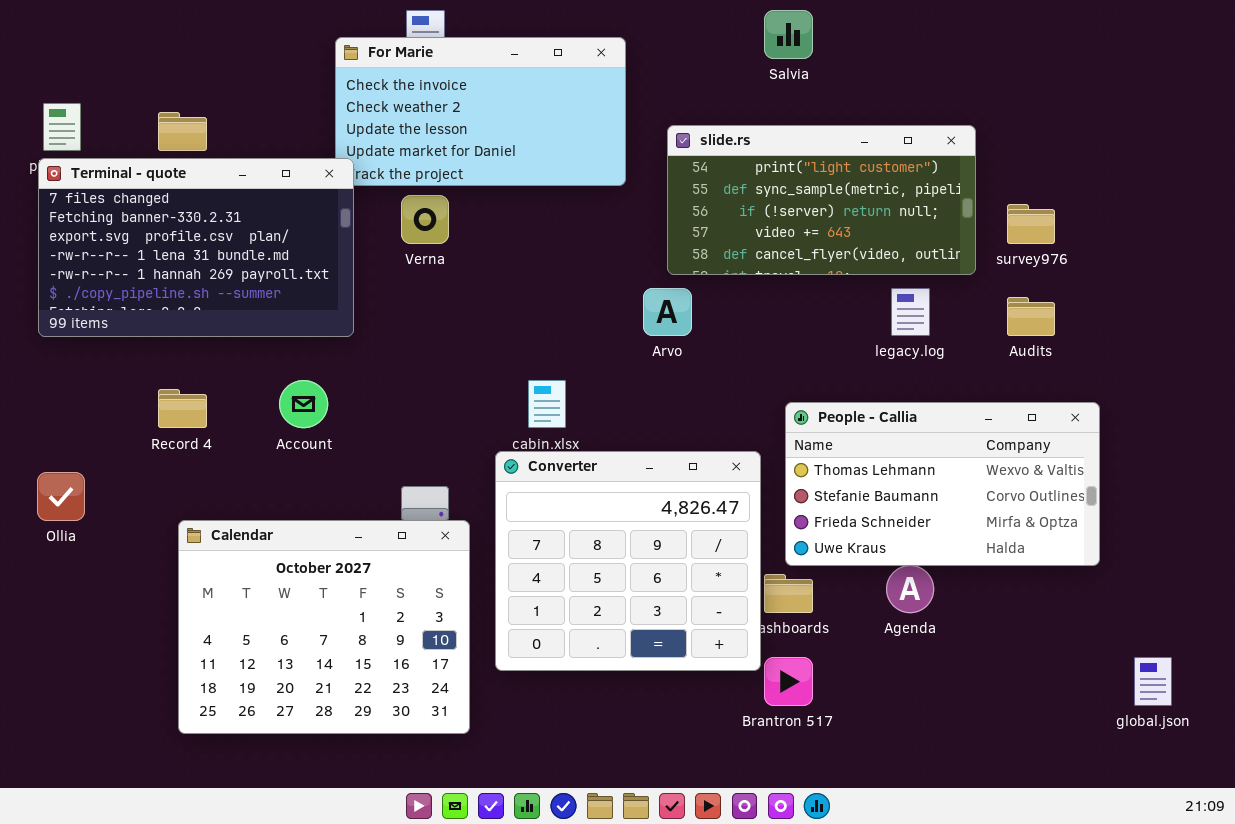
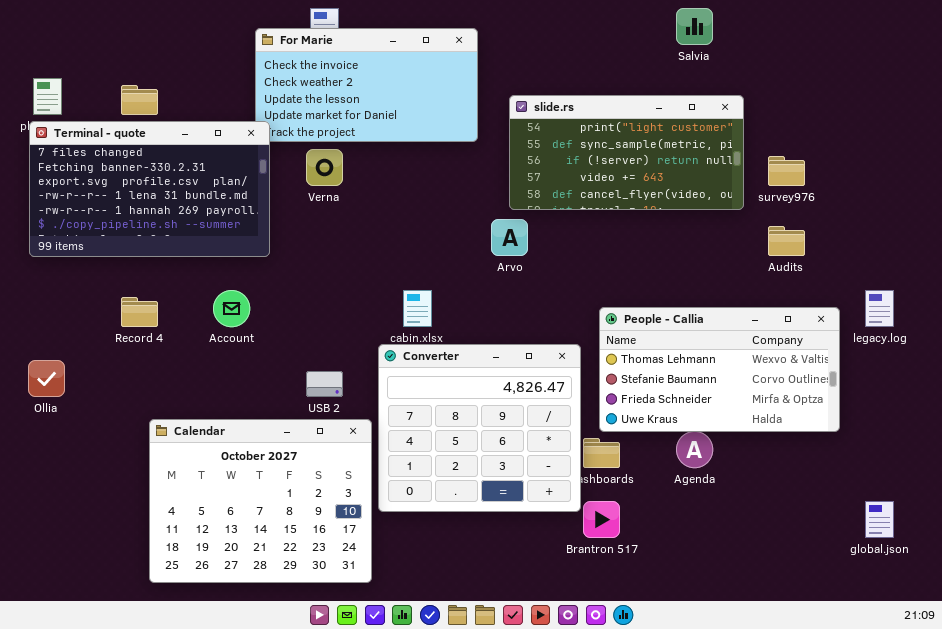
Salvia: [764,10,813,59] -> [676,8,713,45], moved
legacy.log: [891,288,930,336] -> [865,290,894,327], moved
Calendar: [178,520,470,734] -> [149,419,372,583], moved

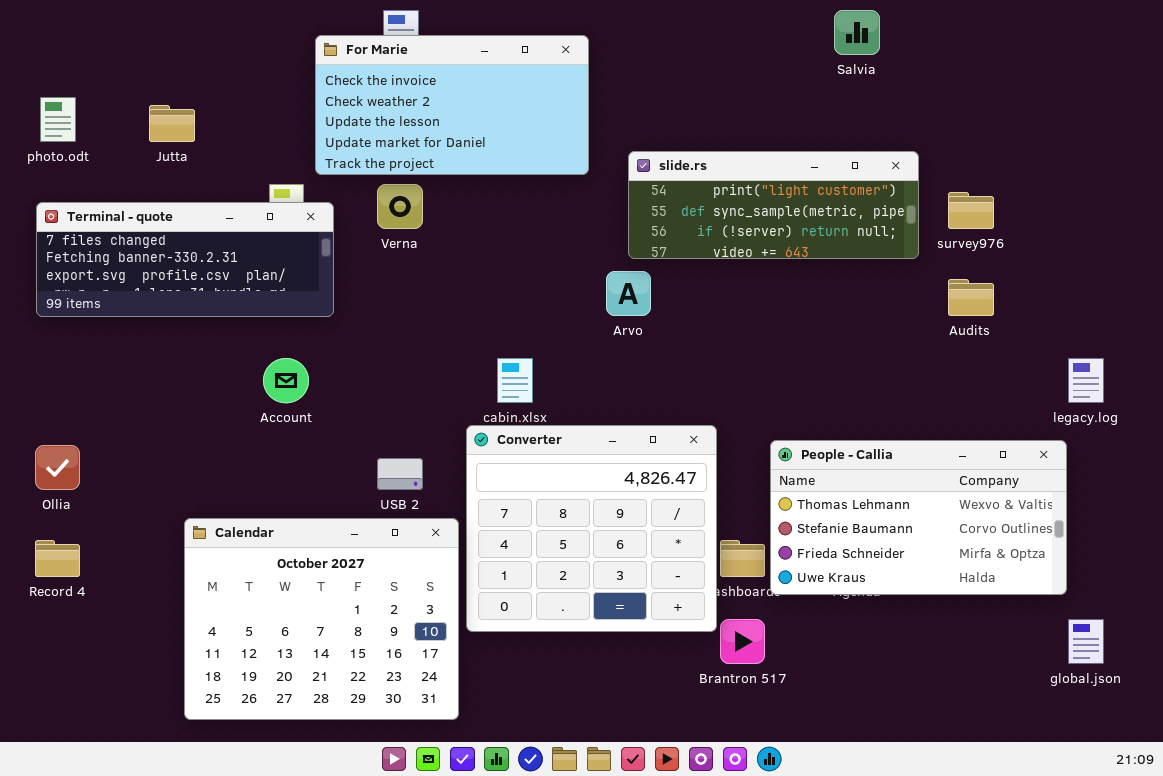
slide.rs: [509,95,744,210] -> [628,151,919,259], resized
Terminal - quote: [29,121,270,257] -> [36,202,334,317], resized
Record 4: [121,297,158,327] -> [35,540,80,577], moved
People - Callia: [599,307,840,432] -> [770,440,1067,595], moved

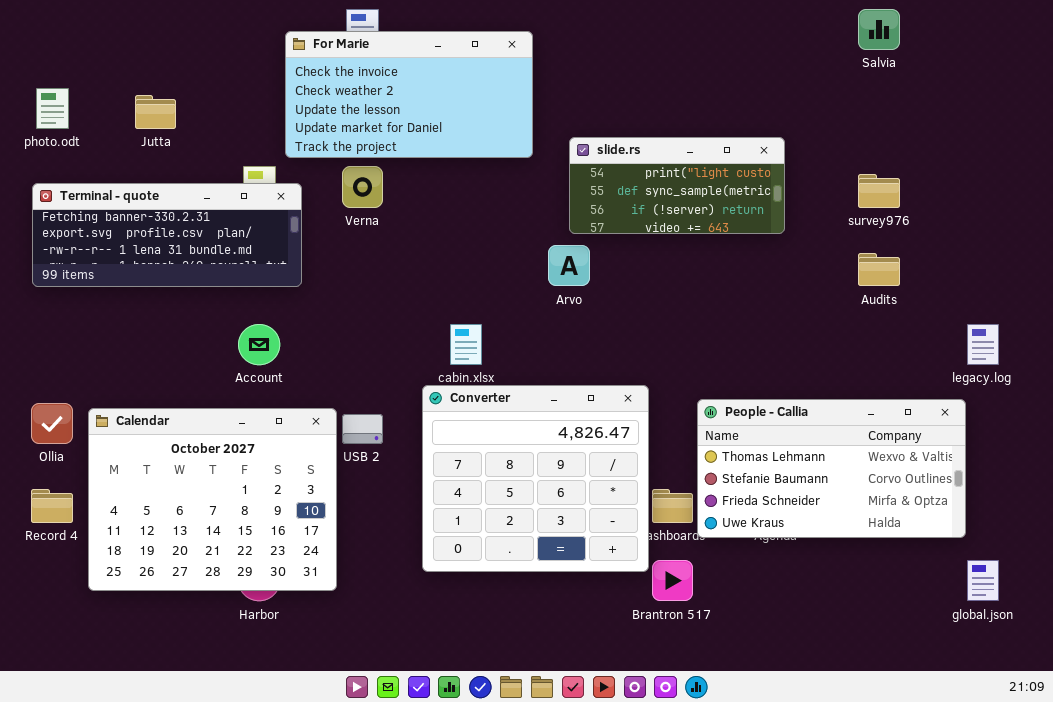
Salvia: [834,10,880,55] -> [858,9,900,50], moved
slide.rs: [628,151,919,259] -> [569,137,785,234], resized
Terminal - quote: [36,202,334,317] -> [32,183,302,287], scrolled down 1 row
Calendar: [184,518,459,720] -> [88,408,337,591], moved

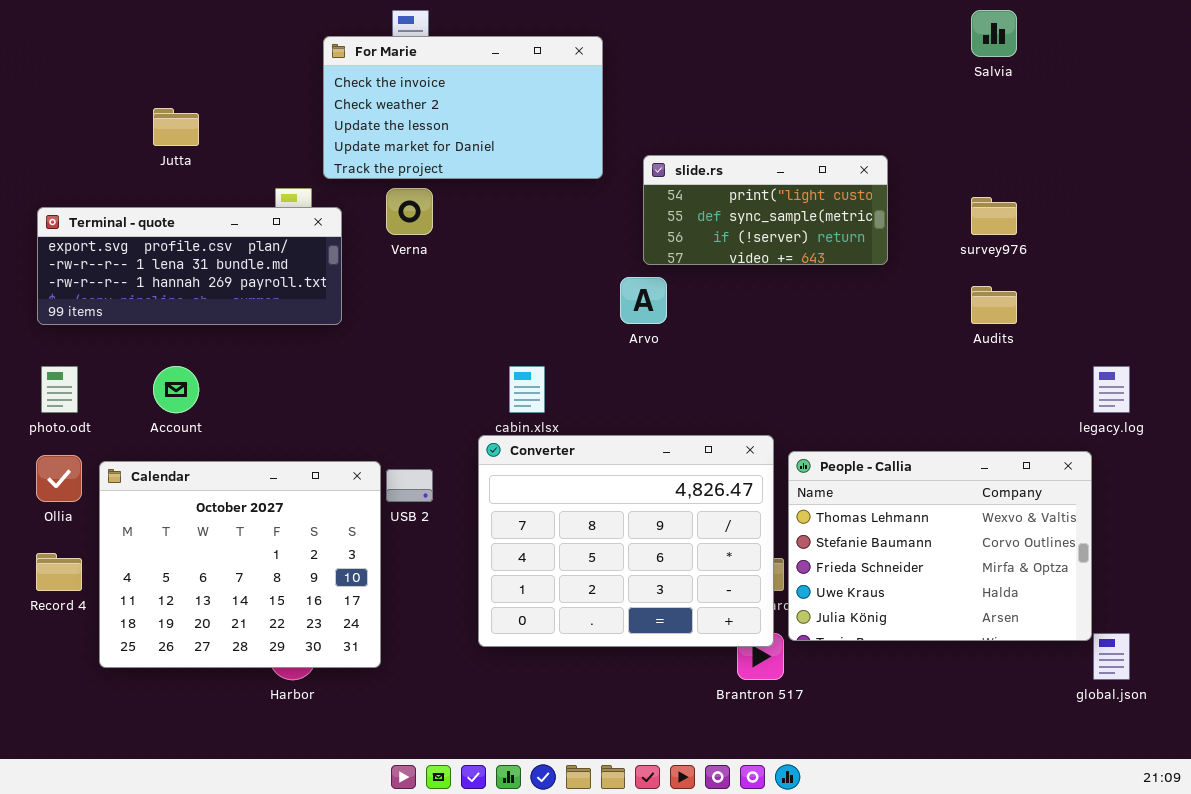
photo.odt: [36,88,69,129] -> [41,366,78,413], moved
Terminal - quote: [32,183,302,287] -> [37,207,342,325], scrolled down 1 row
Account: [238,324,280,365] -> [153,366,199,413], moved
Converter: [422,385,649,572] -> [478,435,774,647], resized
People - Callia: [697,399,966,538] -> [788,451,1092,641], resized

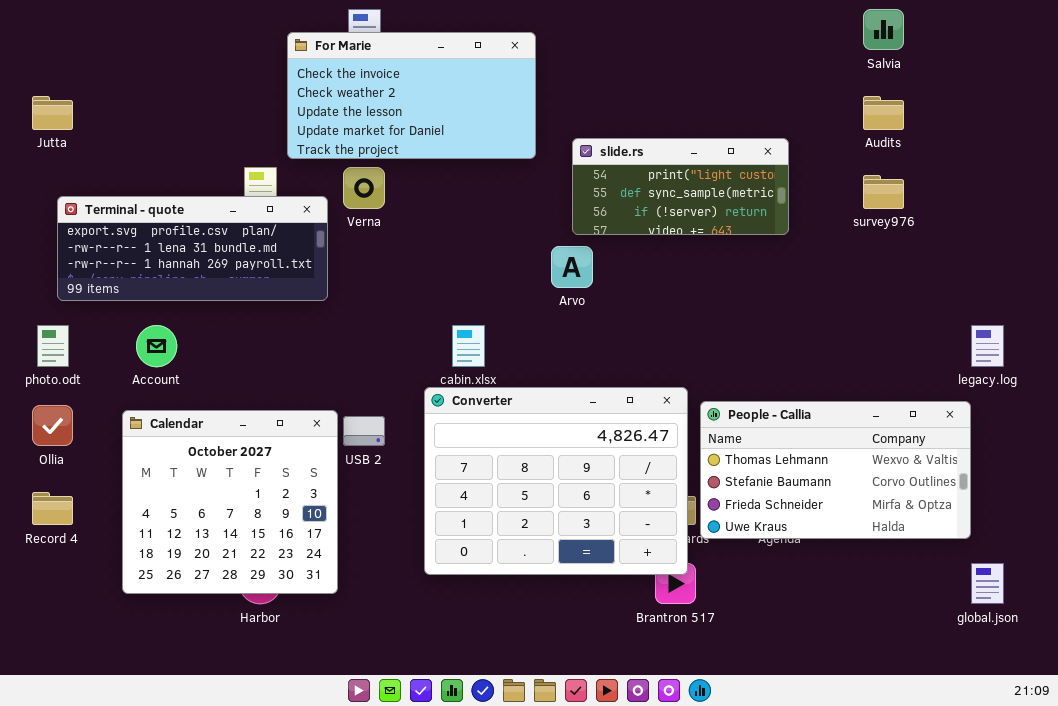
Jutta: [153,108,199,146] -> [32,96,73,130], moved
Terminal - quote: [37,207,342,325] -> [57,196,328,301], moved
Audits: [971,286,1017,324] -> [863,96,904,130], moved
People - Callia: [788,451,1092,641] -> [700,401,971,539], resized
Calendar: [99,461,381,668] -> [122,410,338,594], resized

